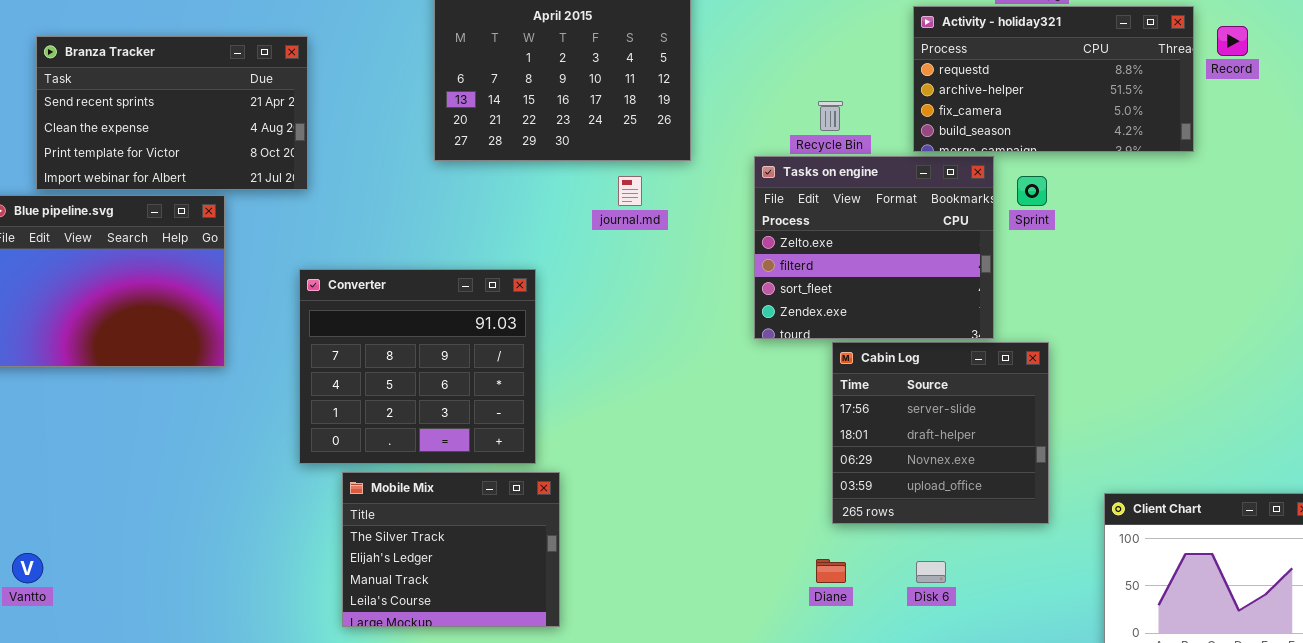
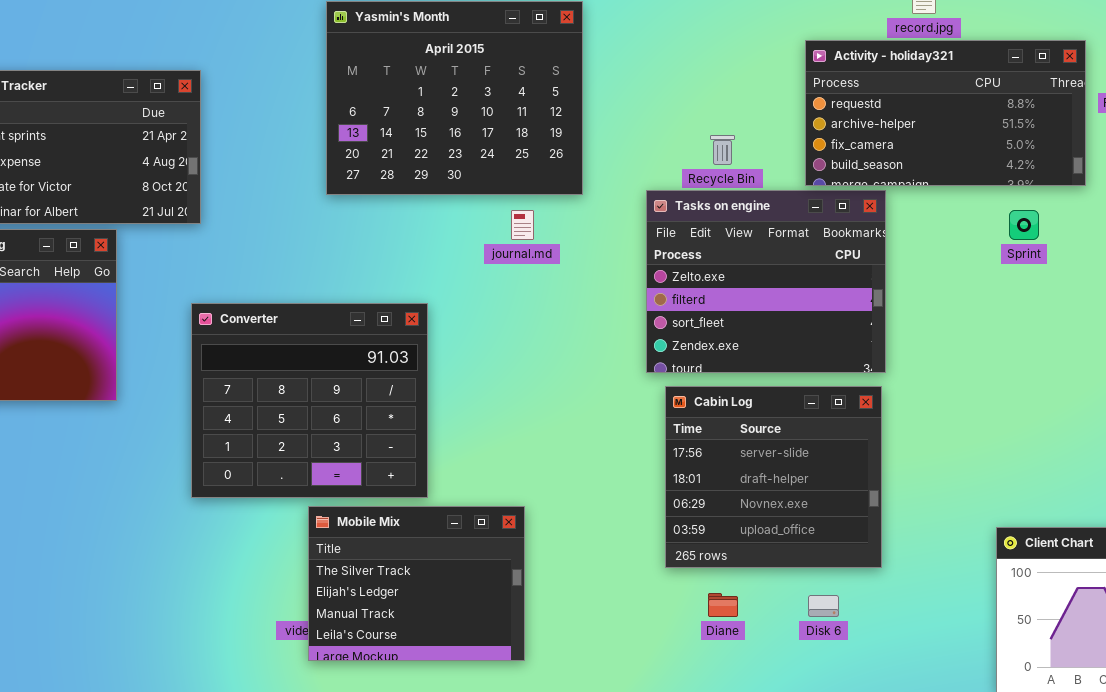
Sprint: [1017,176,1047,206] -> [1009,210,1039,240], moved
Cabin Log: [832,342,1049,524] -> [665,386,882,568], moved
Mobile Mix: [342,472,560,627] -> [308,506,525,661], moved

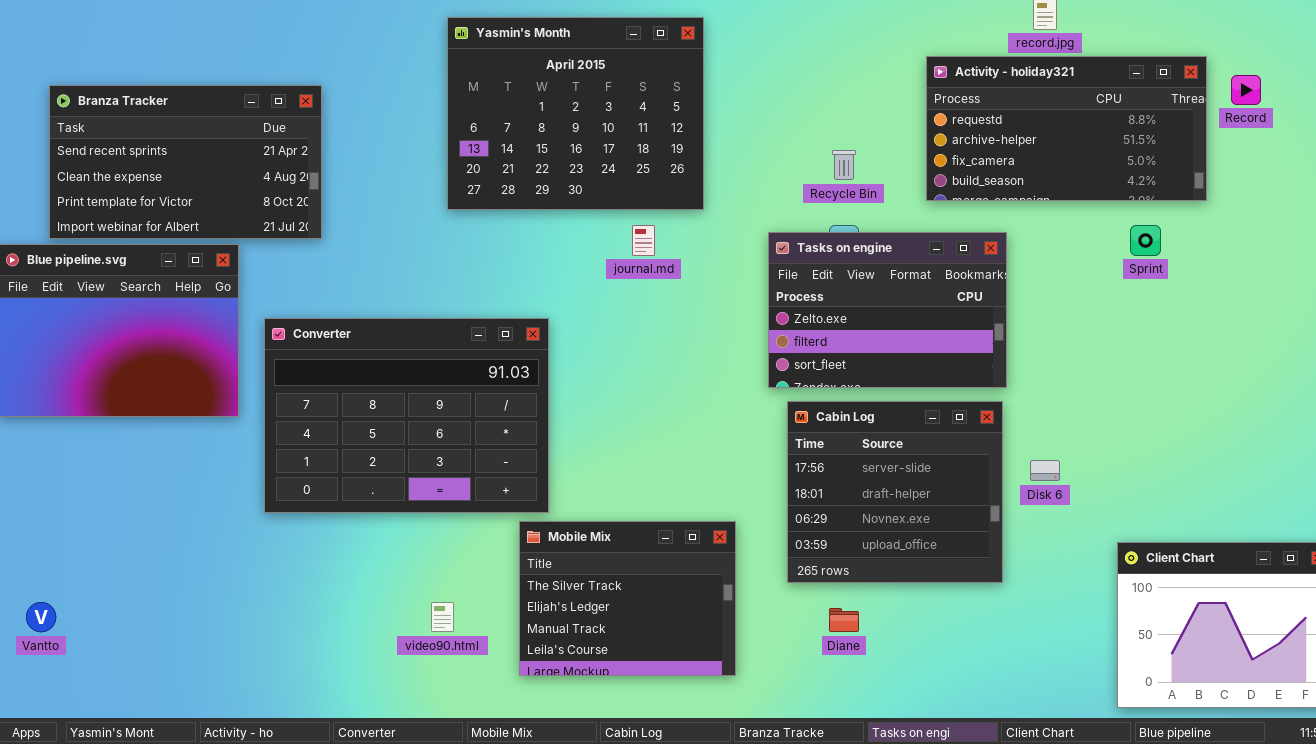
Tasks on engine: [646,190,886,373] -> [768,232,1007,388], resized
Converter: [191,303,428,498] -> [264,318,549,513], resized
Mobile Mix: [308,506,525,661] -> [519,521,736,676], moved
Disk 6: [808,595,839,617] -> [1030,460,1060,481], moved

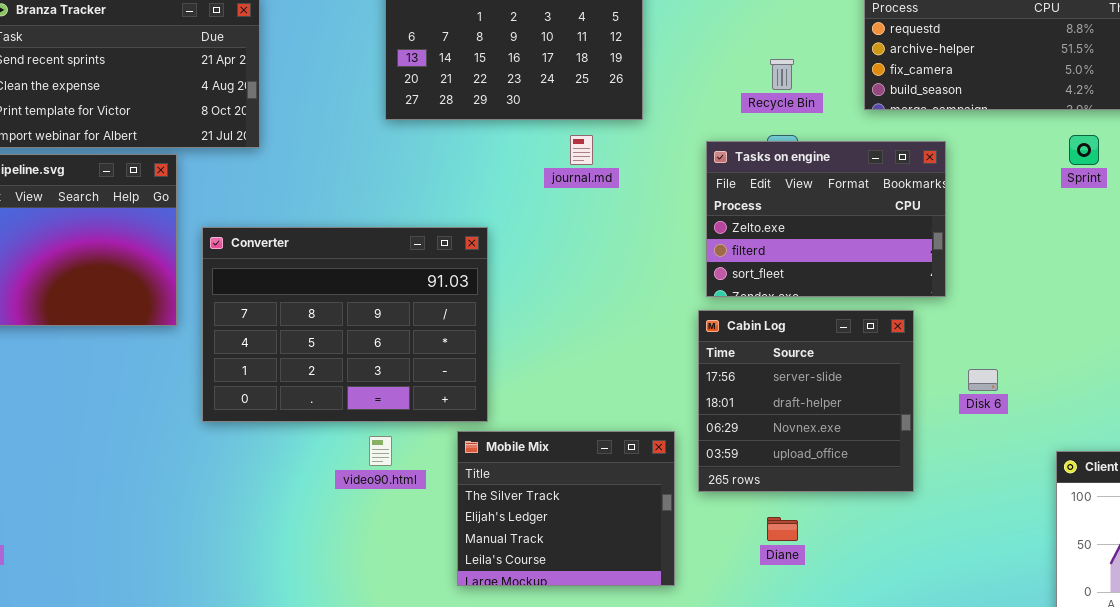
Cabin Log: [787,401,1003,583] -> [698,310,914,492], moved
video90.html: [431,602,454,632] -> [369,436,392,466], moved

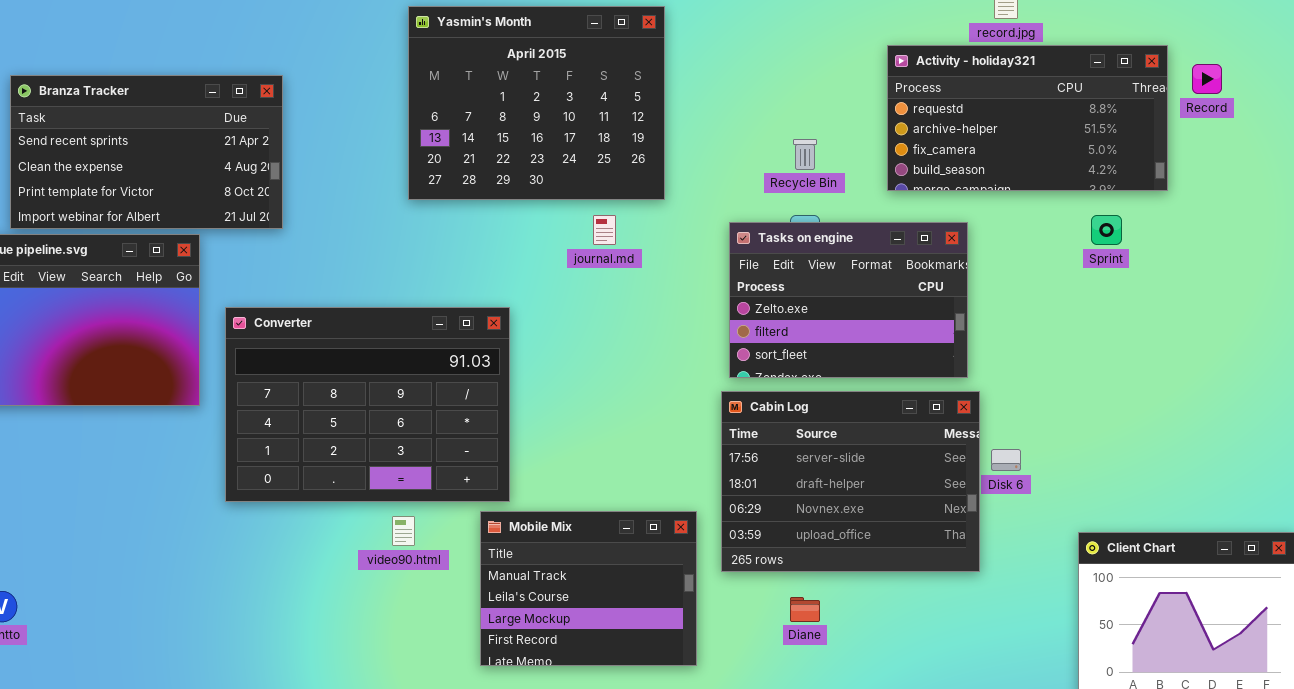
Cabin Log: [698,310,914,492] -> [721,391,980,572], resized
Mobile Mix: [457,431,675,586] -> [480,511,697,666], scrolled down 2 rows

